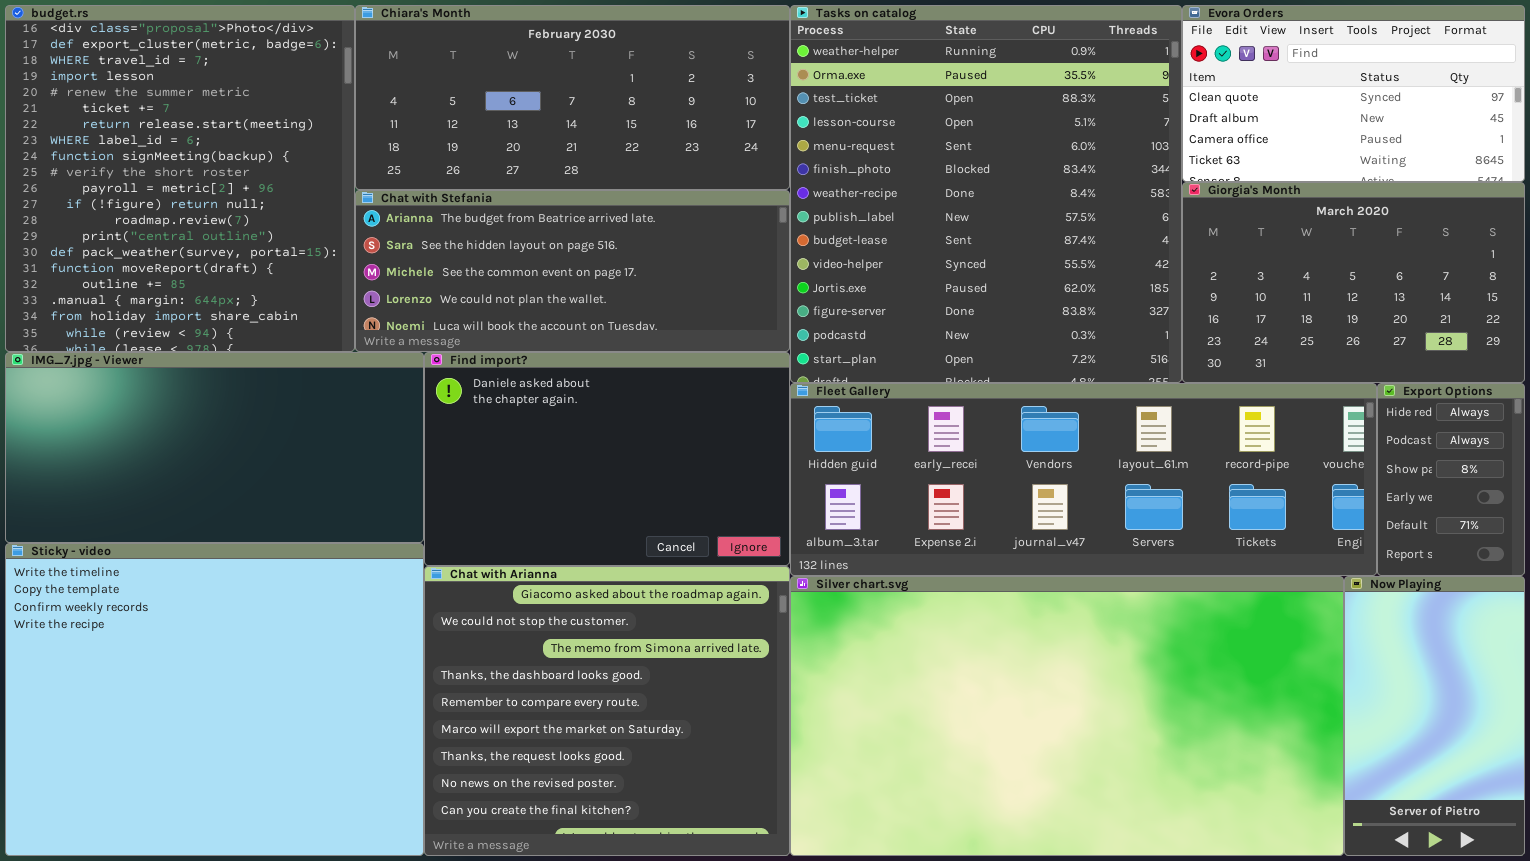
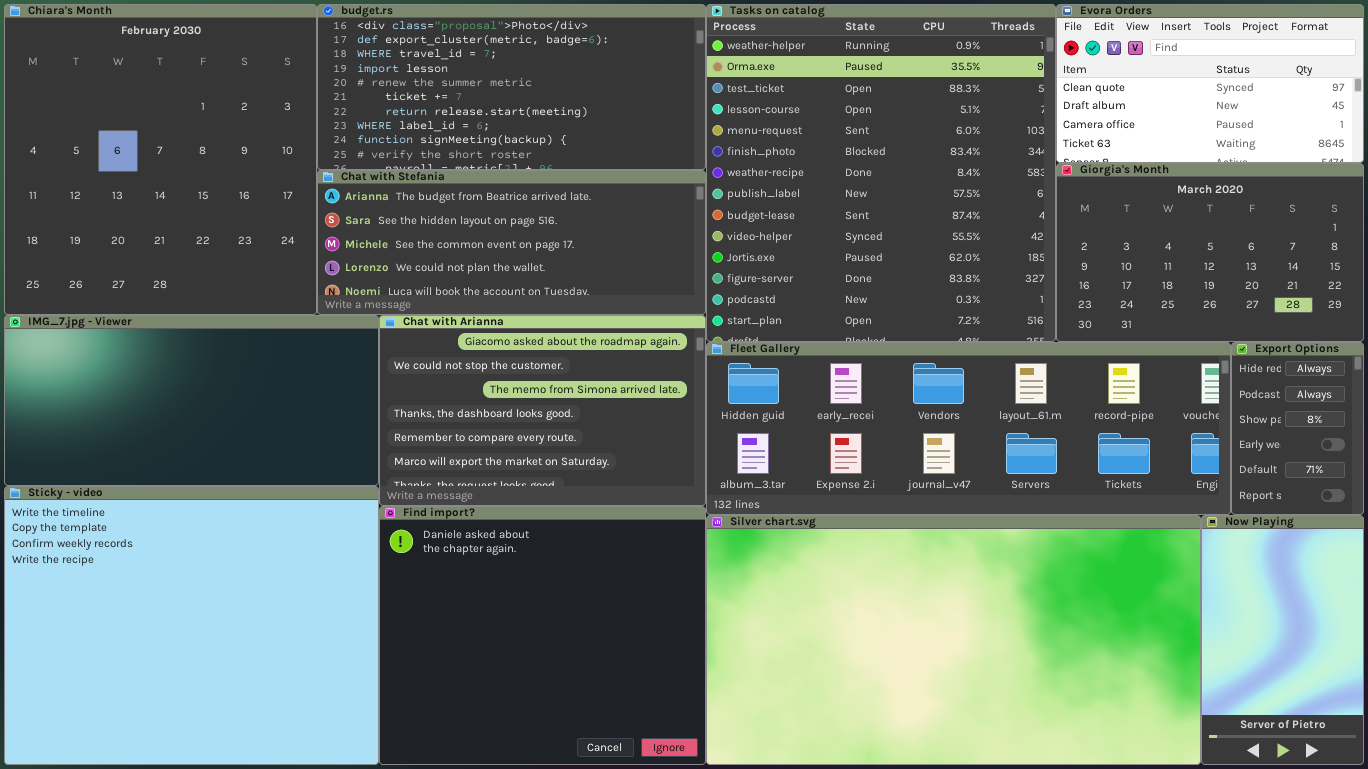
budget.rs: [5,5,355,352] -> [317,4,706,170], moved, resized
Chiara's Month: [355,5,790,190] -> [4,4,317,315], moved, resized
Find import?: [424,352,790,566] -> [379,506,706,765], moved, resized
Chat with Arianna: [424,566,790,856] -> [379,315,706,506], moved, resized

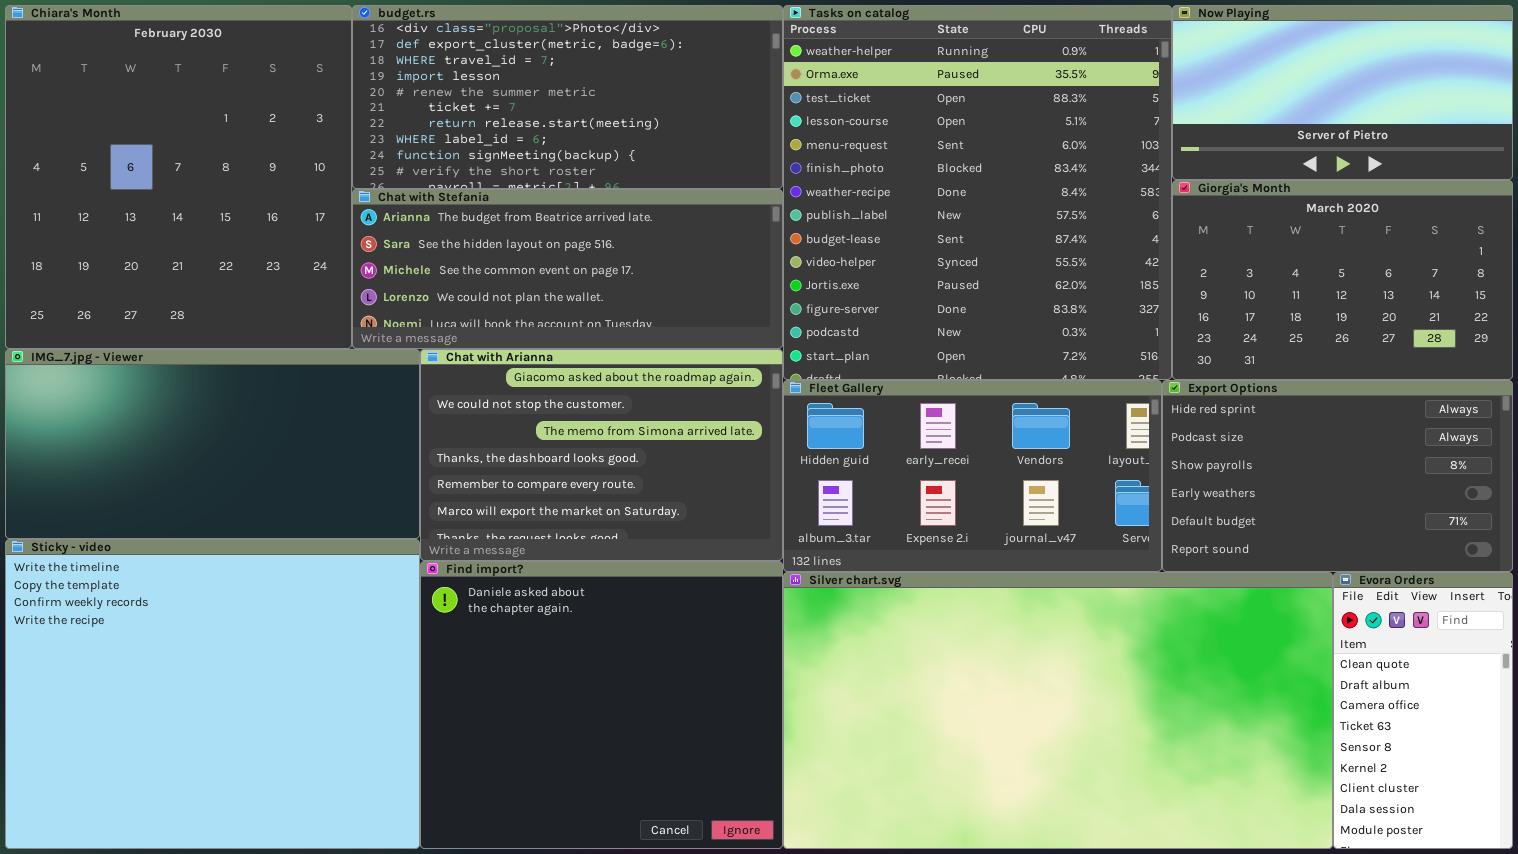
Evora Orders: [1056,4,1364,163] -> [1333,572,1513,849], moved, resized
Fleet Gallery: [706,342,1231,515] -> [783,380,1162,572], resized
Export Options: [1231,342,1364,515] -> [1162,380,1513,572], resized
Now Playing: [1201,515,1364,765] -> [1172,5,1513,180], moved, resized

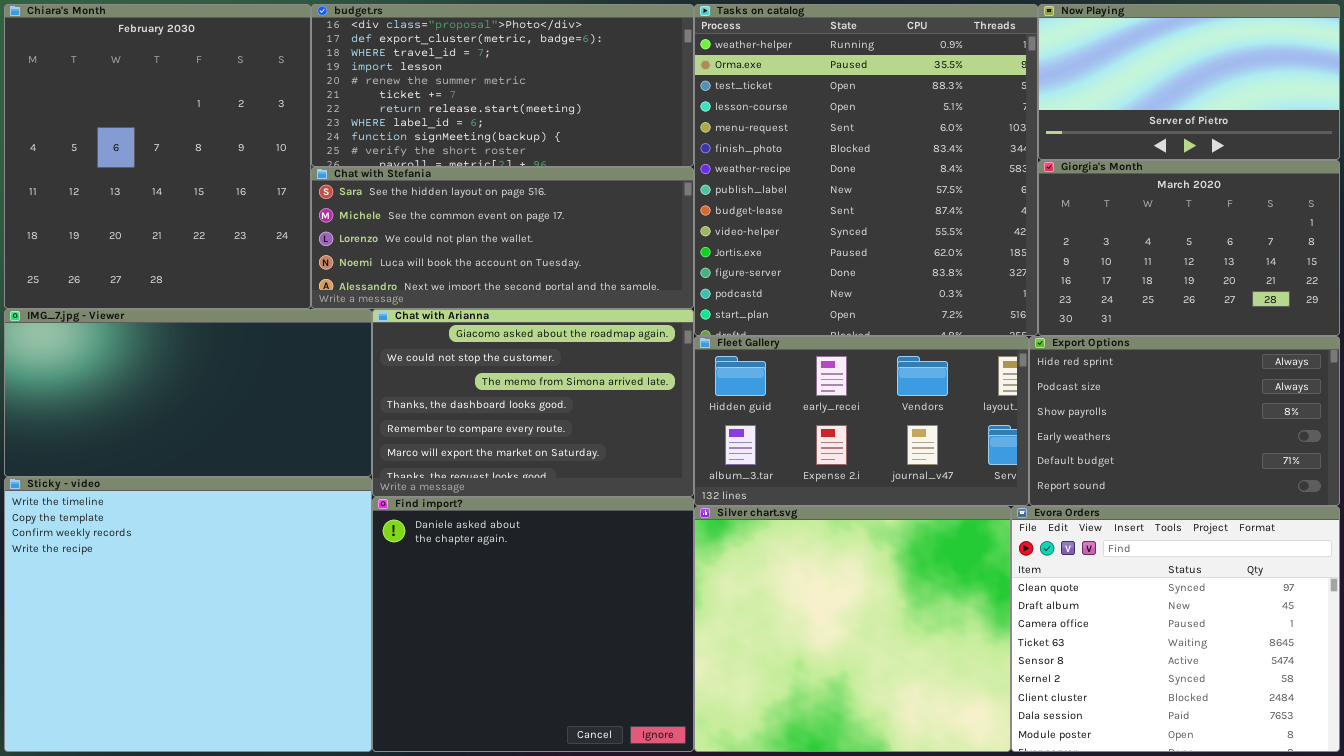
Chat with Stefania: [352,189,783,349] -> [311,167,694,309], scrolled down 1 row
Silver chart.svg: [783,572,1333,849] -> [694,506,1011,752], resized
Evora Orders: [1333,572,1513,849] -> [1011,506,1340,752], resized

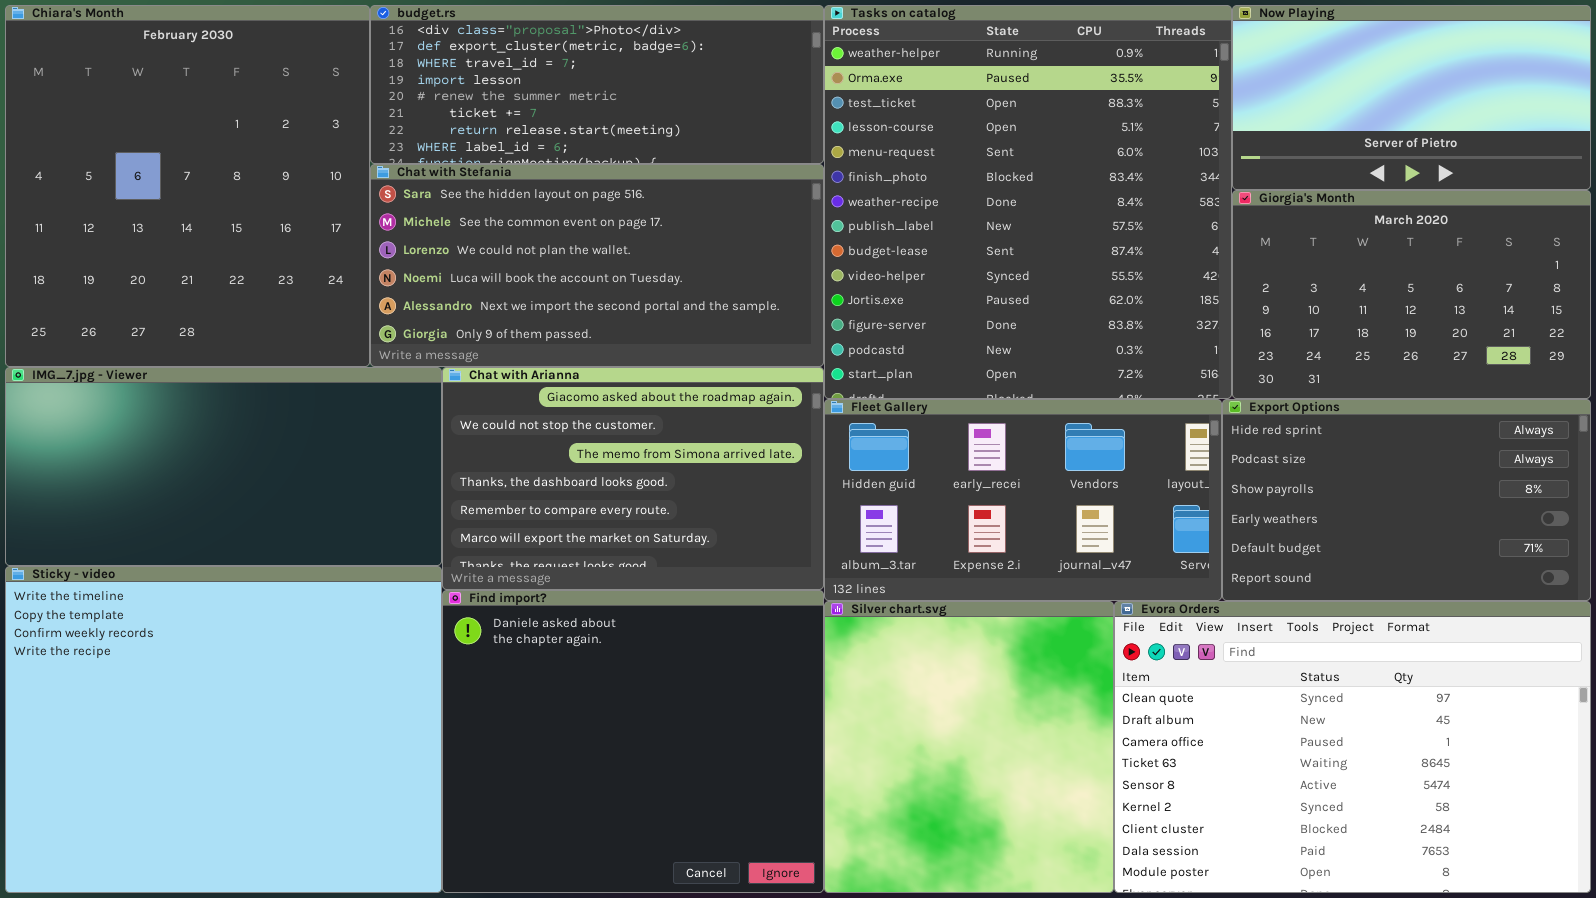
budget.rs: [311,4,694,167] -> [370,5,824,164], resized
Chat with Stefania: [311,167,694,309] -> [370,164,824,367], resized
Silver chart.svg: [694,506,1011,752] -> [824,601,1114,893], resized
Evora Orders: [1011,506,1340,752] -> [1114,601,1591,893], resized

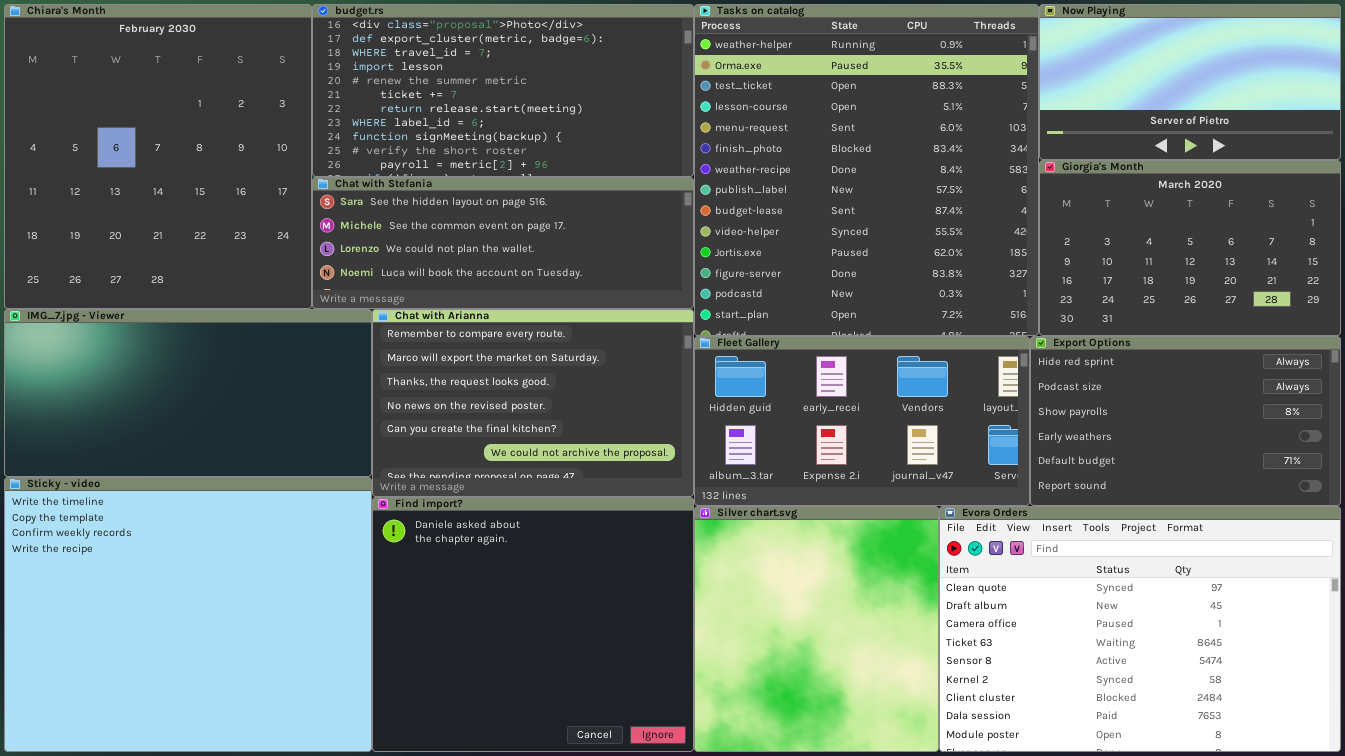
budget.rs: [370,5,824,164] -> [312,4,694,177], resized
Chat with Stefania: [370,164,824,367] -> [312,177,694,309], resized
Chat with Arianna: [442,367,824,590] -> [372,309,694,497], scrolled down 4 rows

